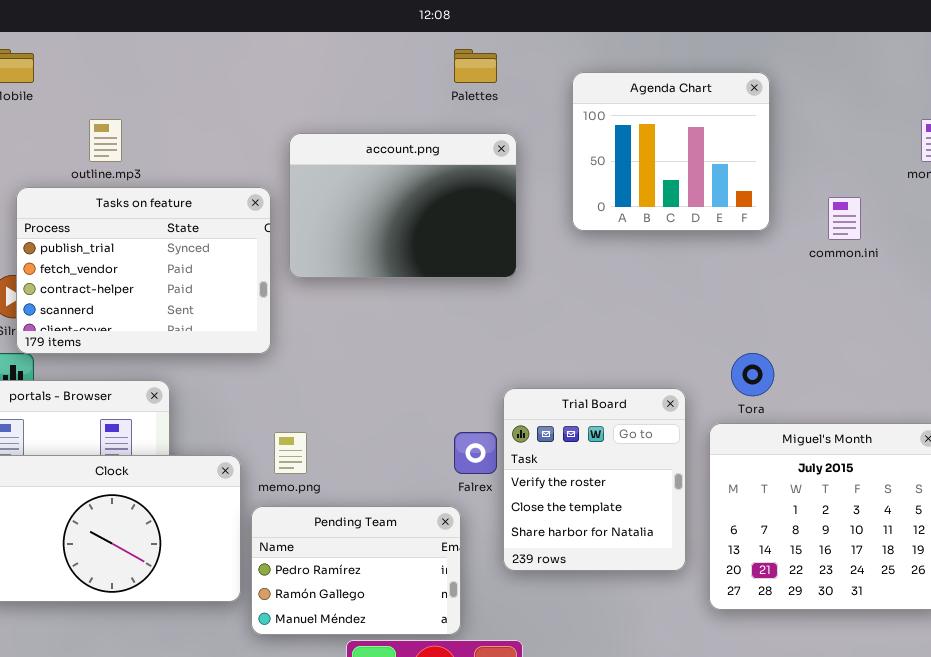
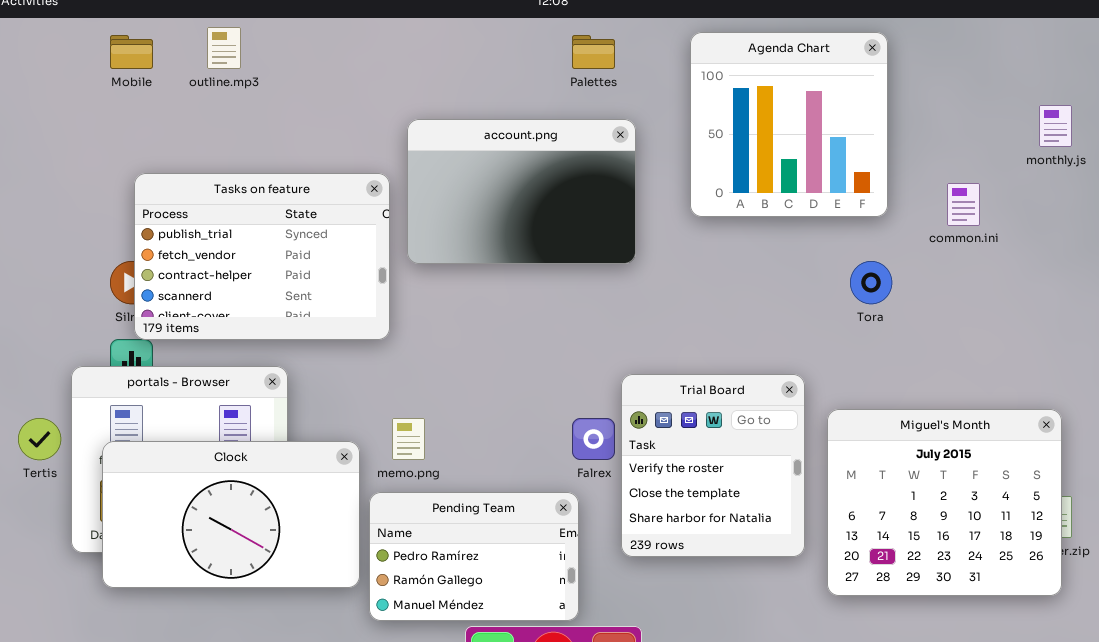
Agenda Chart: [572,72,770,231] -> [690,32,888,217], resized
outline.mp3: [89,119,122,162] -> [207,27,241,69], moved
Tora: [731,353,774,396] -> [850,261,892,304], moved

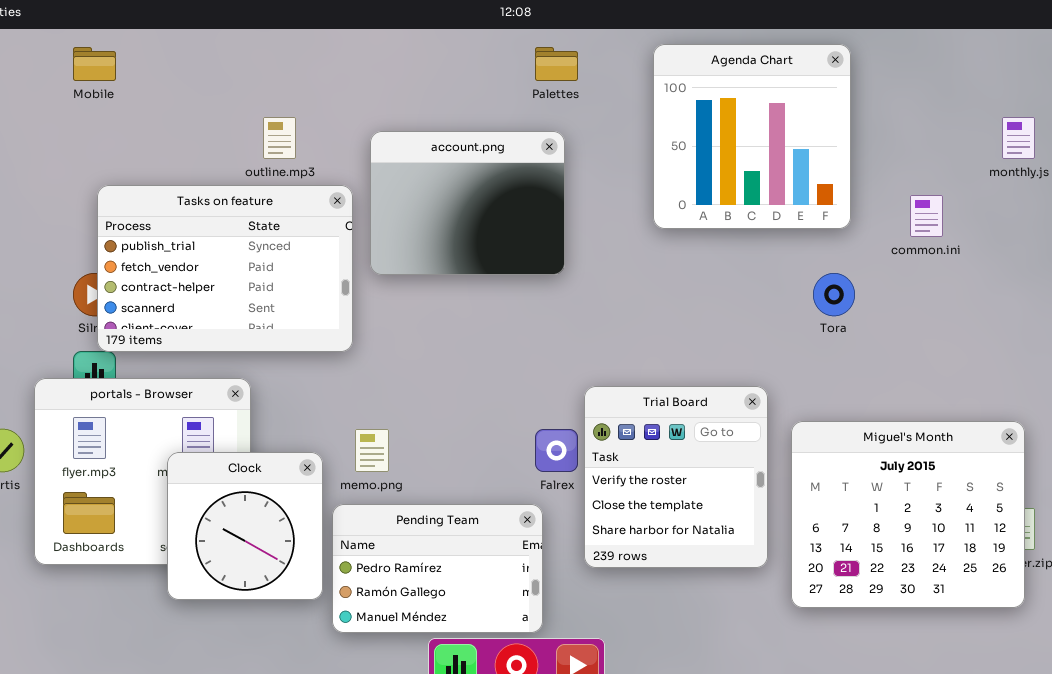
outline.mp3: [207,27,241,69] -> [263,117,296,159], moved
account.png: [407,119,636,264] -> [370,131,565,275], resized
Clock: [102,441,360,588] -> [167,452,323,600], resized

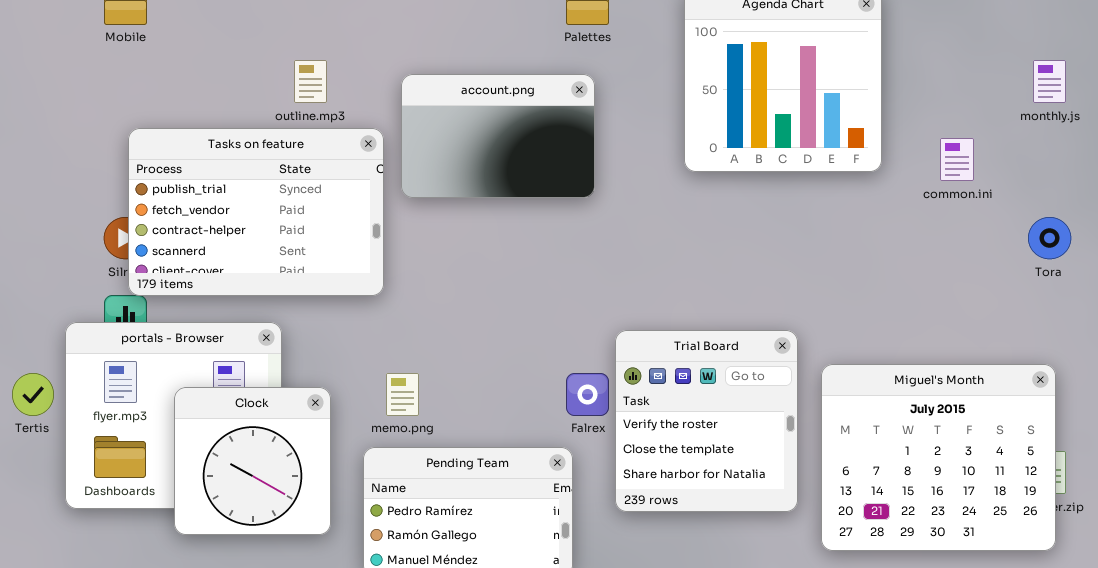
account.png: [370,131,565,275] -> [401,74,595,198], resized
Tora: [813,273,855,316] -> [1028,217,1071,259], moved
Clock: [167,452,323,600] -> [174,387,331,535], moved

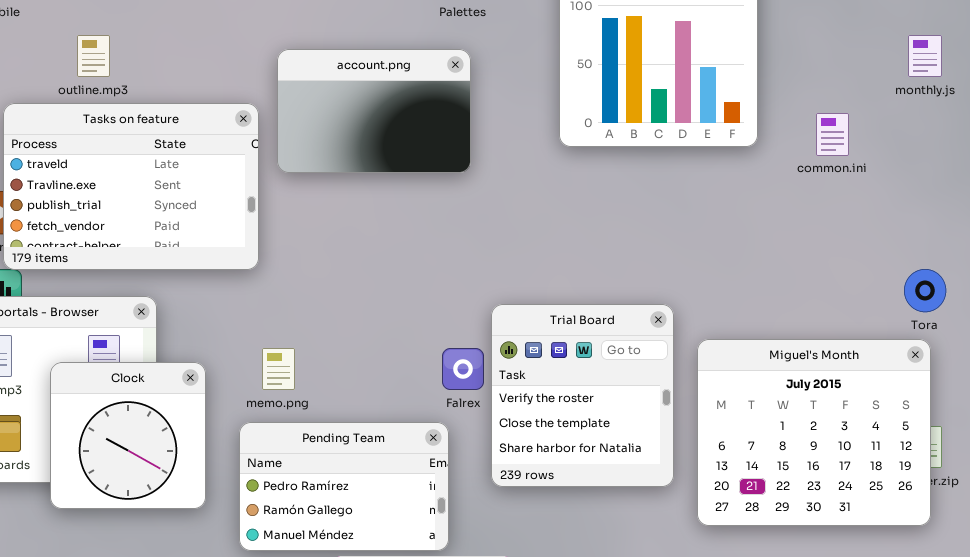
outline.mp3: [294,60,327,103] -> [77,35,110,77], moved
Tasks on feature: [128,128,384,296] -> [3,103,259,270], scrolled up 2 rows
Tora: [1028,217,1071,259] -> [904,269,946,312], moved

